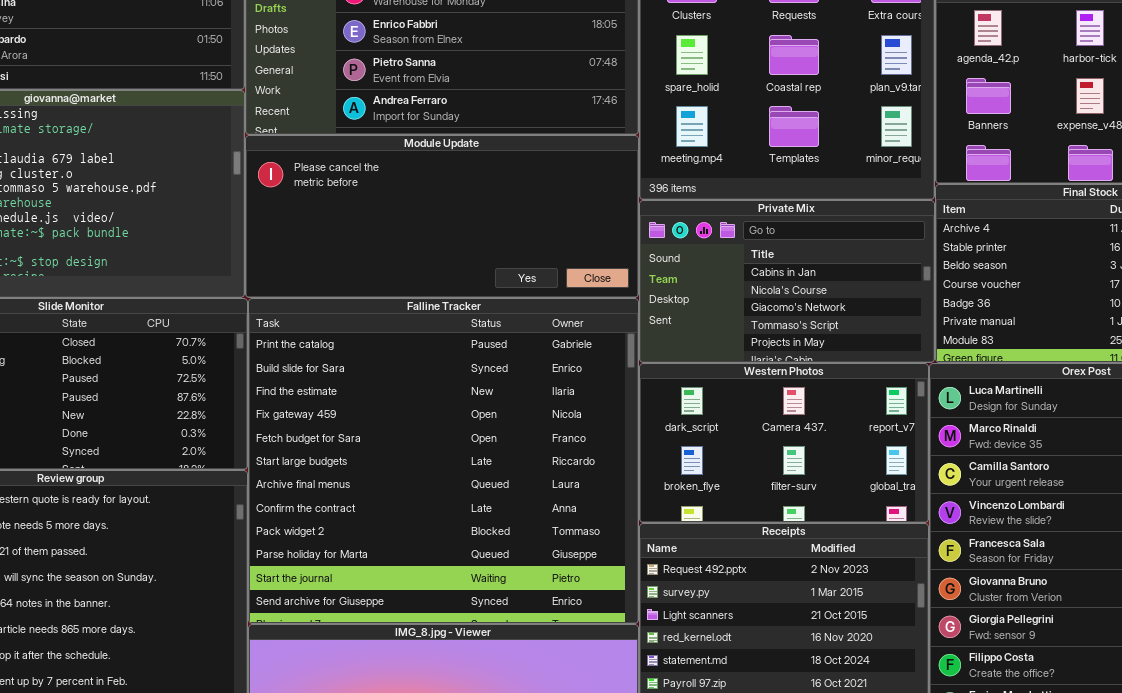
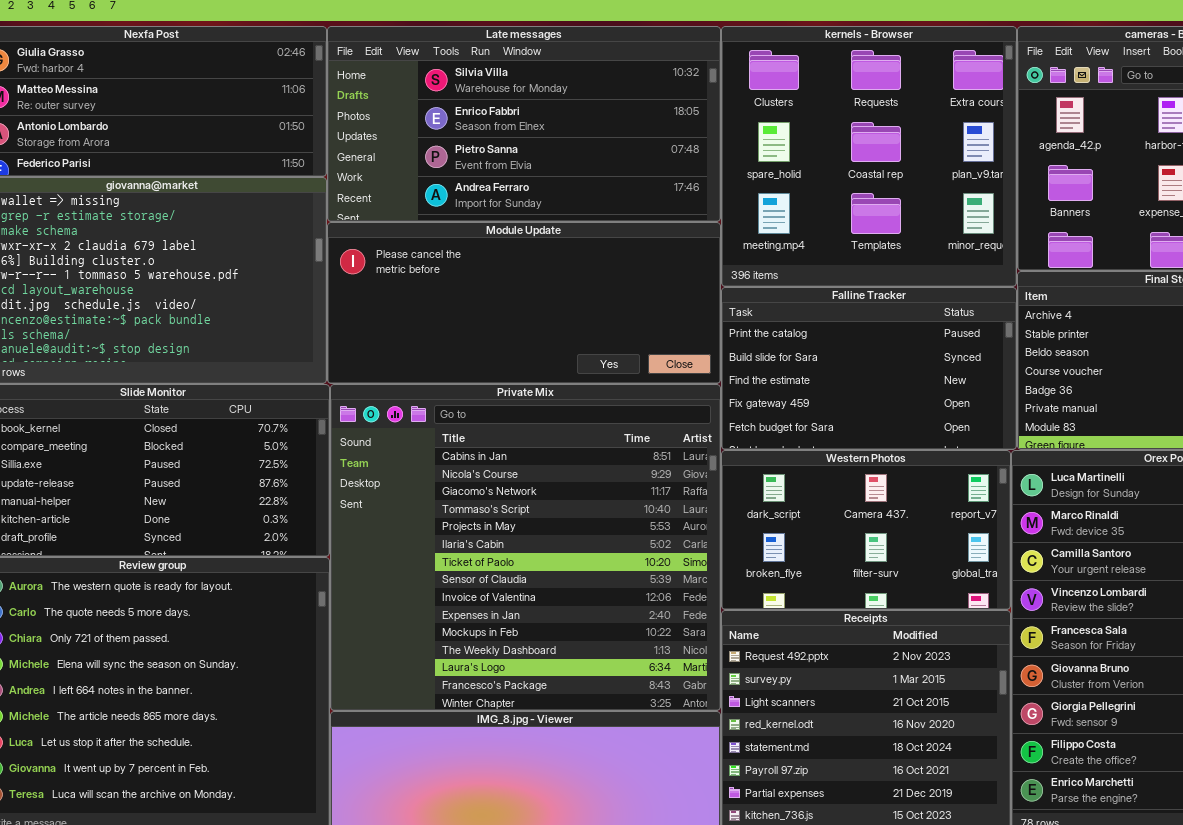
Private Mix: [639,200,935,363] -> [330,384,721,711], moved, resized
Falline Tracker: [248,298,639,624] -> [721,287,1017,450], moved, resized

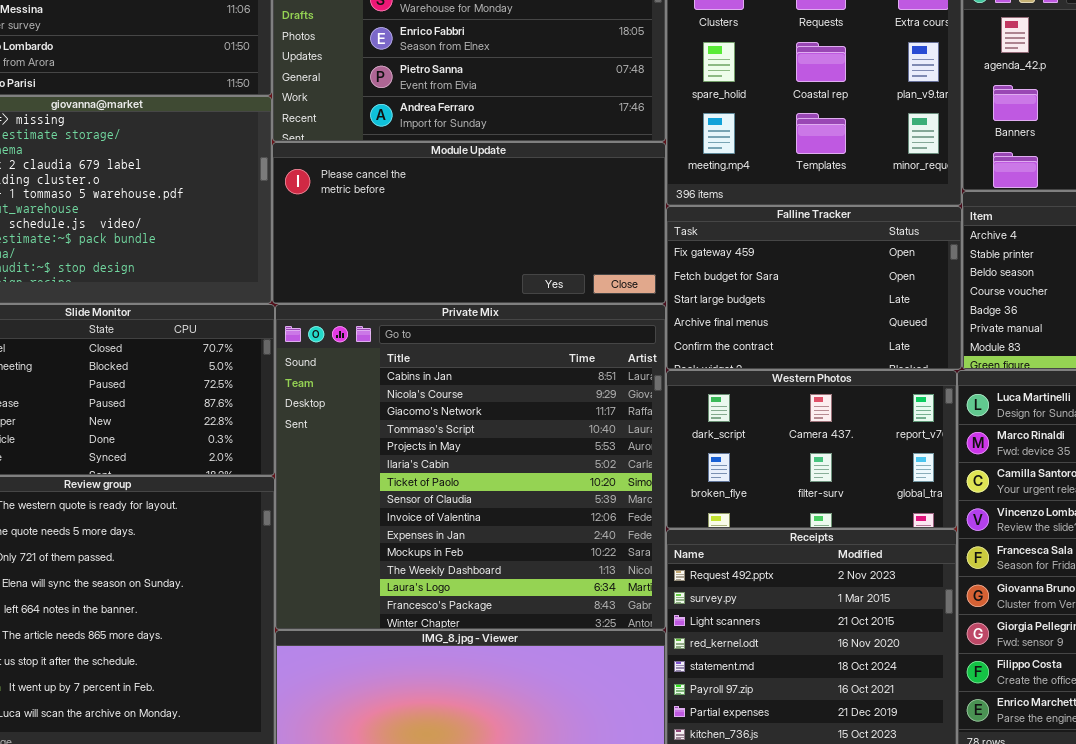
Falline Tracker: [721,287,1017,450] -> [666,206,962,370], scrolled down 3 rows

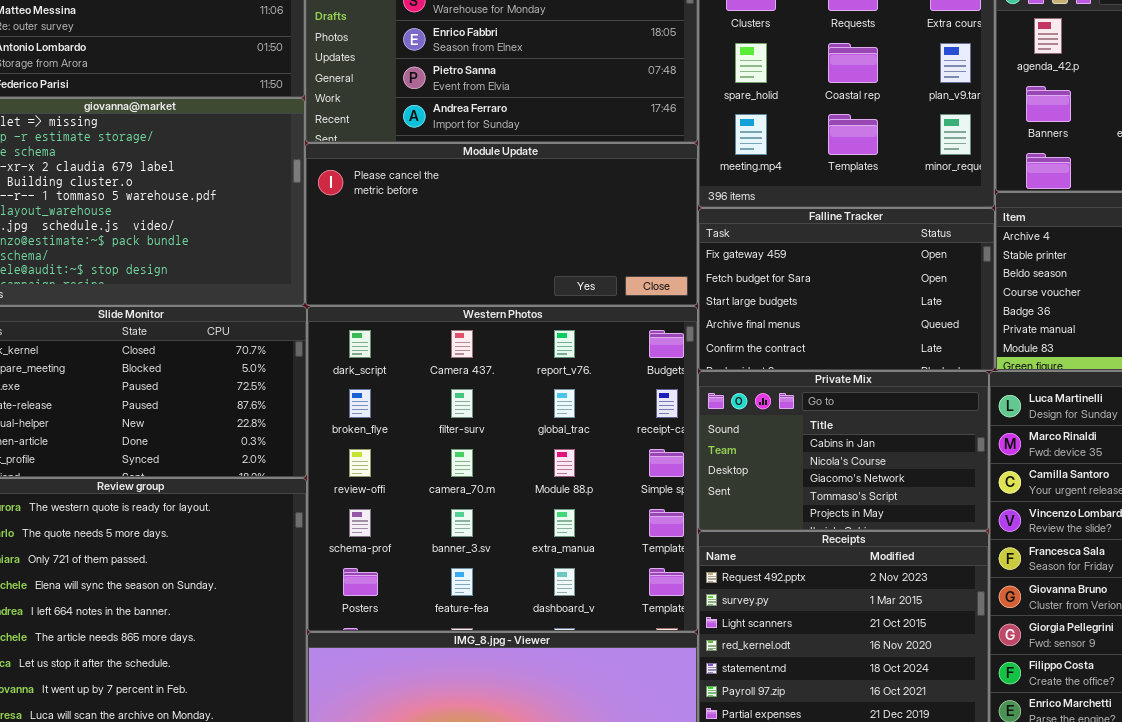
Private Mix: [275,304,666,630] -> [698,371,989,531], moved, resized
Western Photos: [666,370,957,529] -> [307,306,698,632], moved, resized

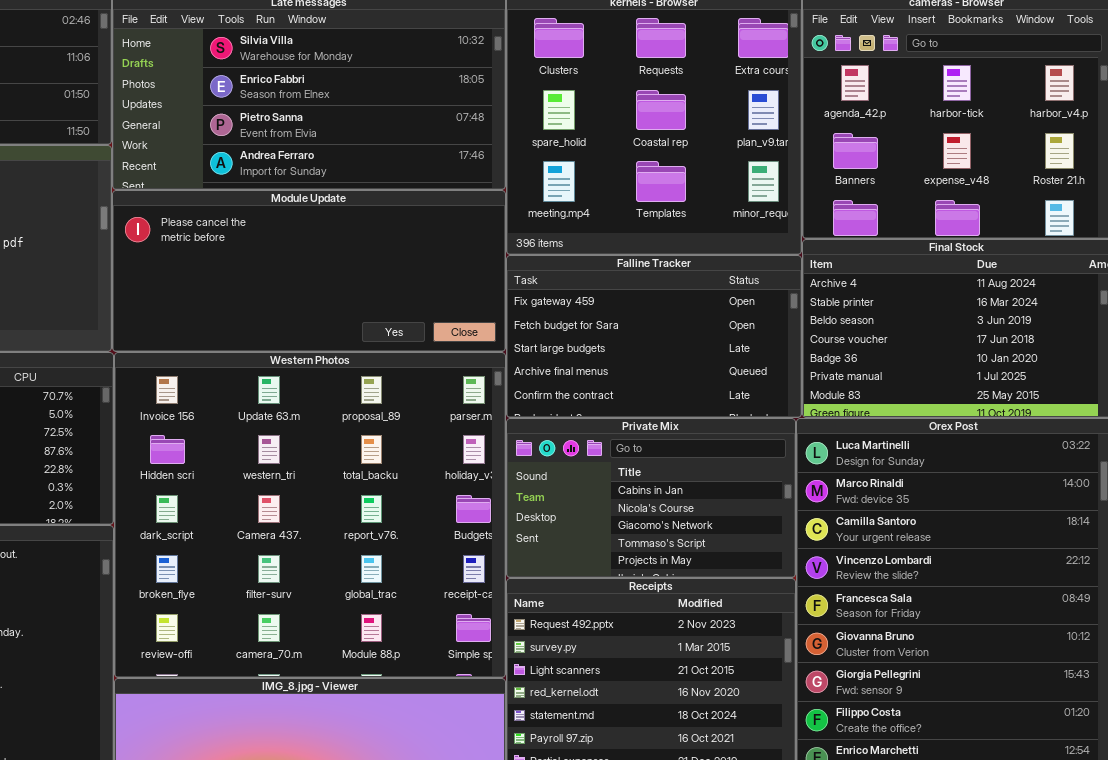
Western Photos: [307,306,698,632] -> [114,352,506,678], scrolled up 2 rows

